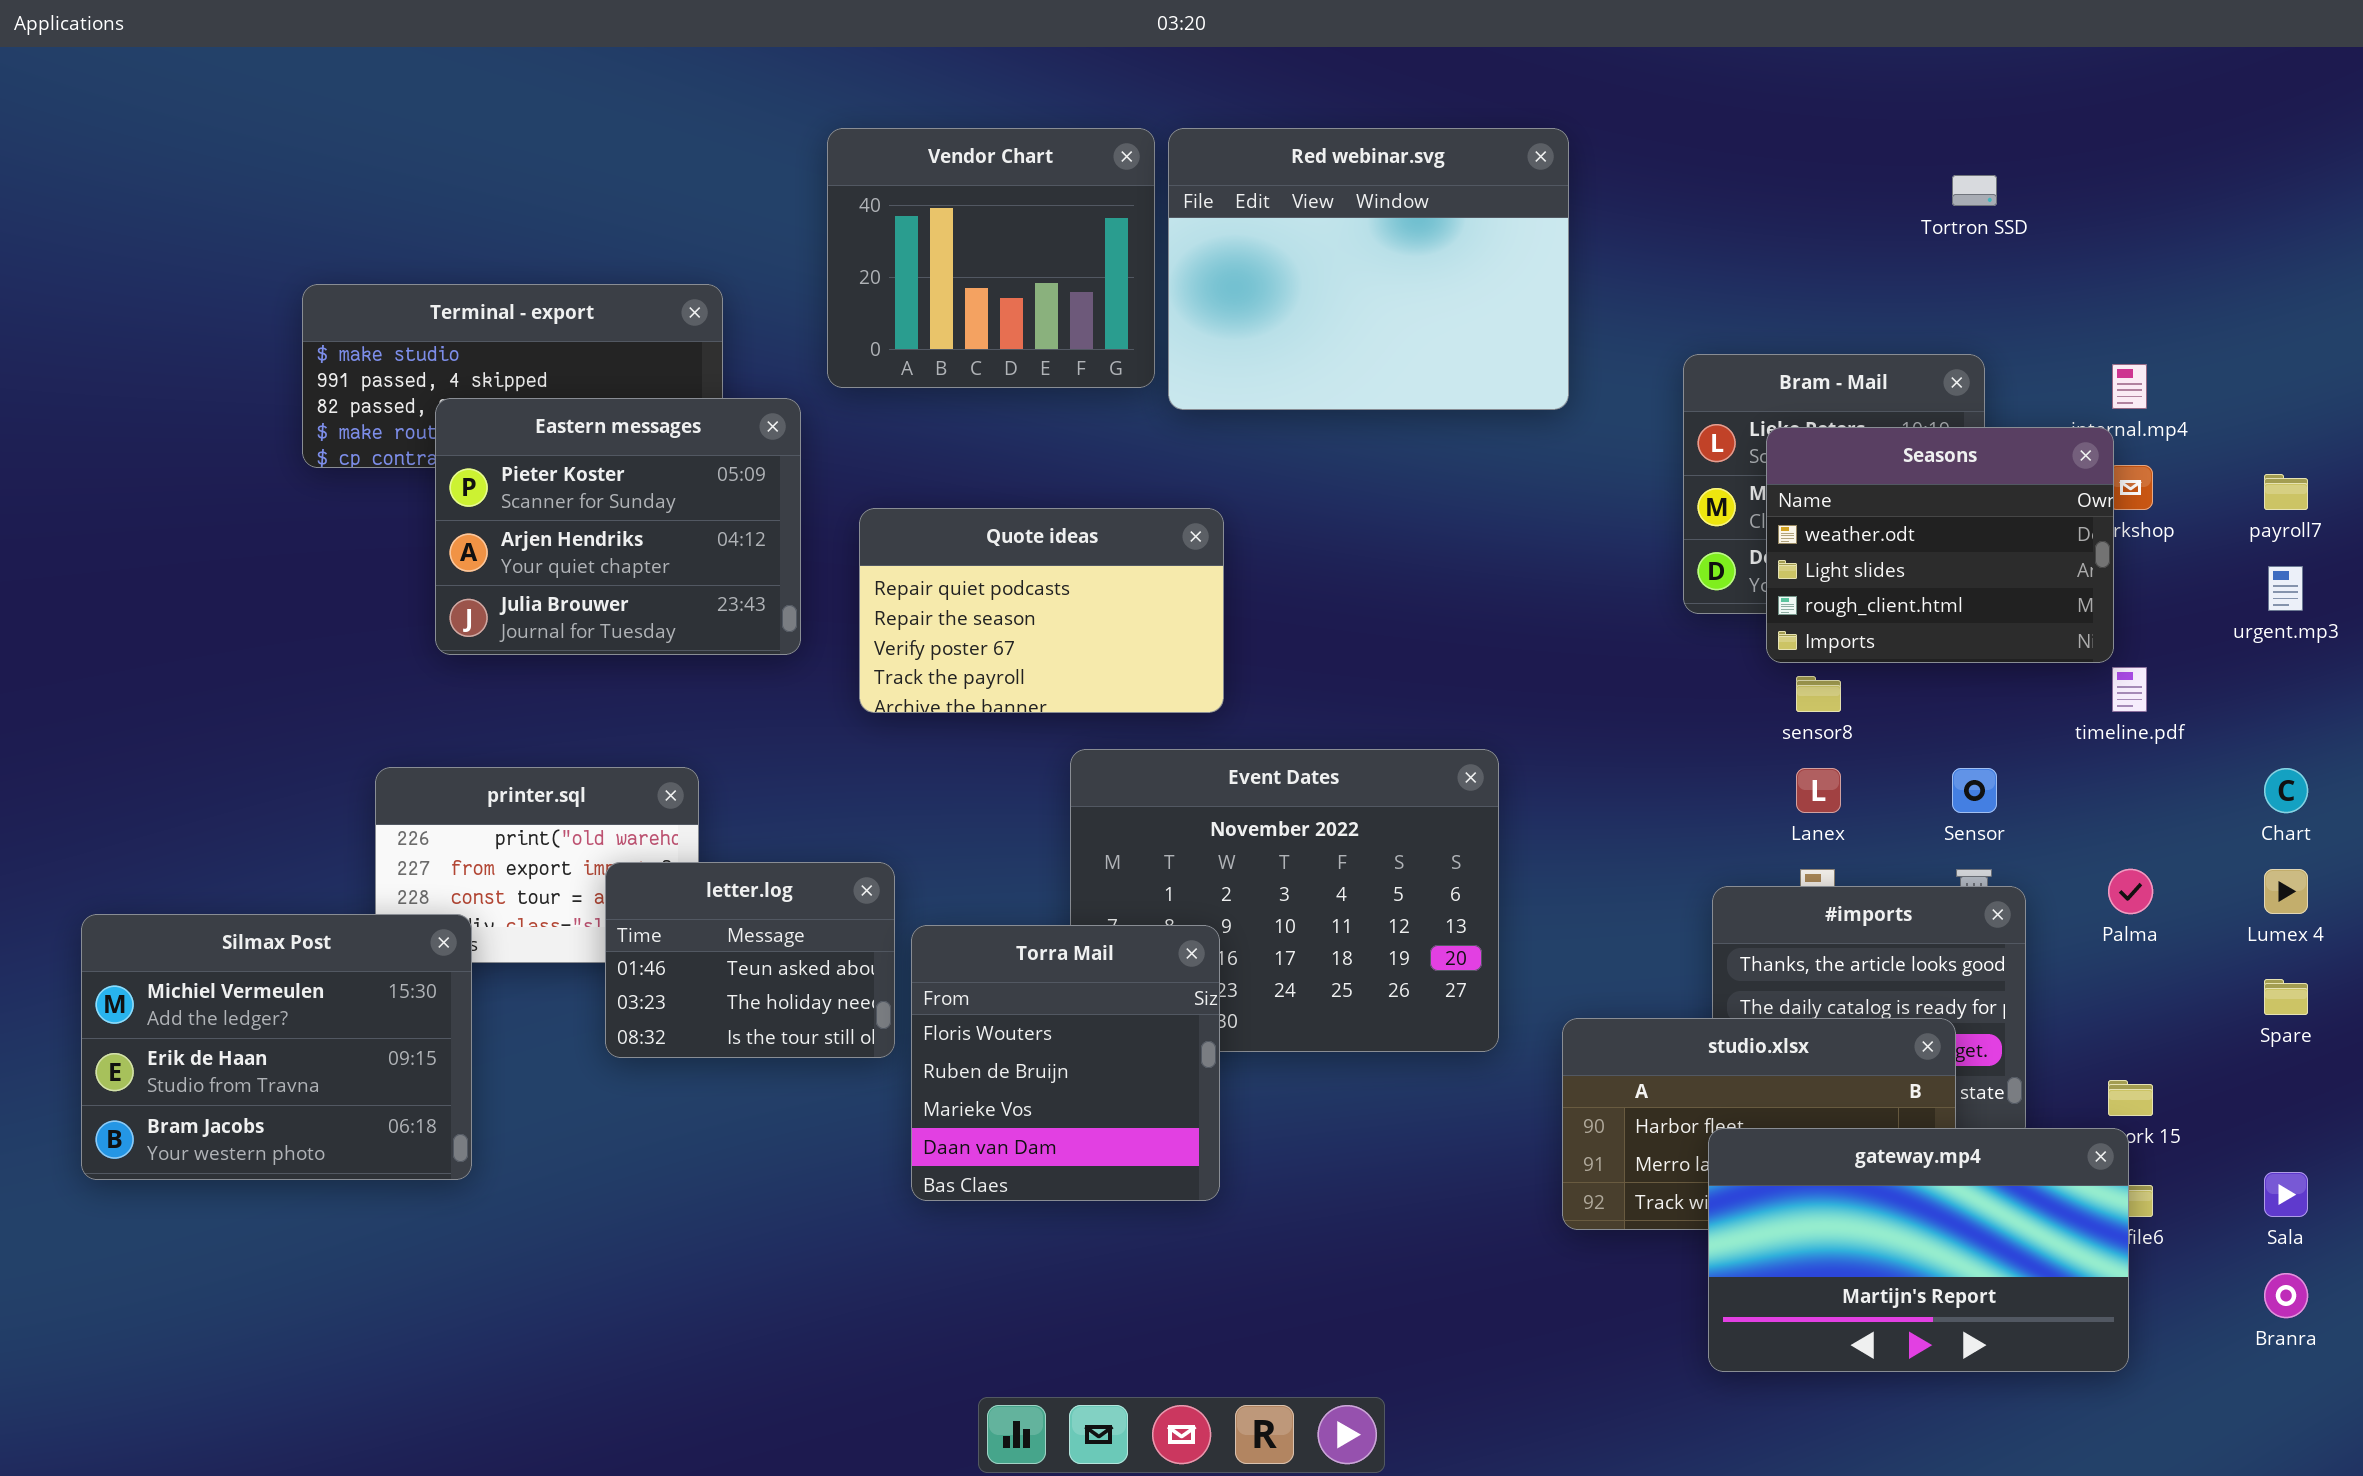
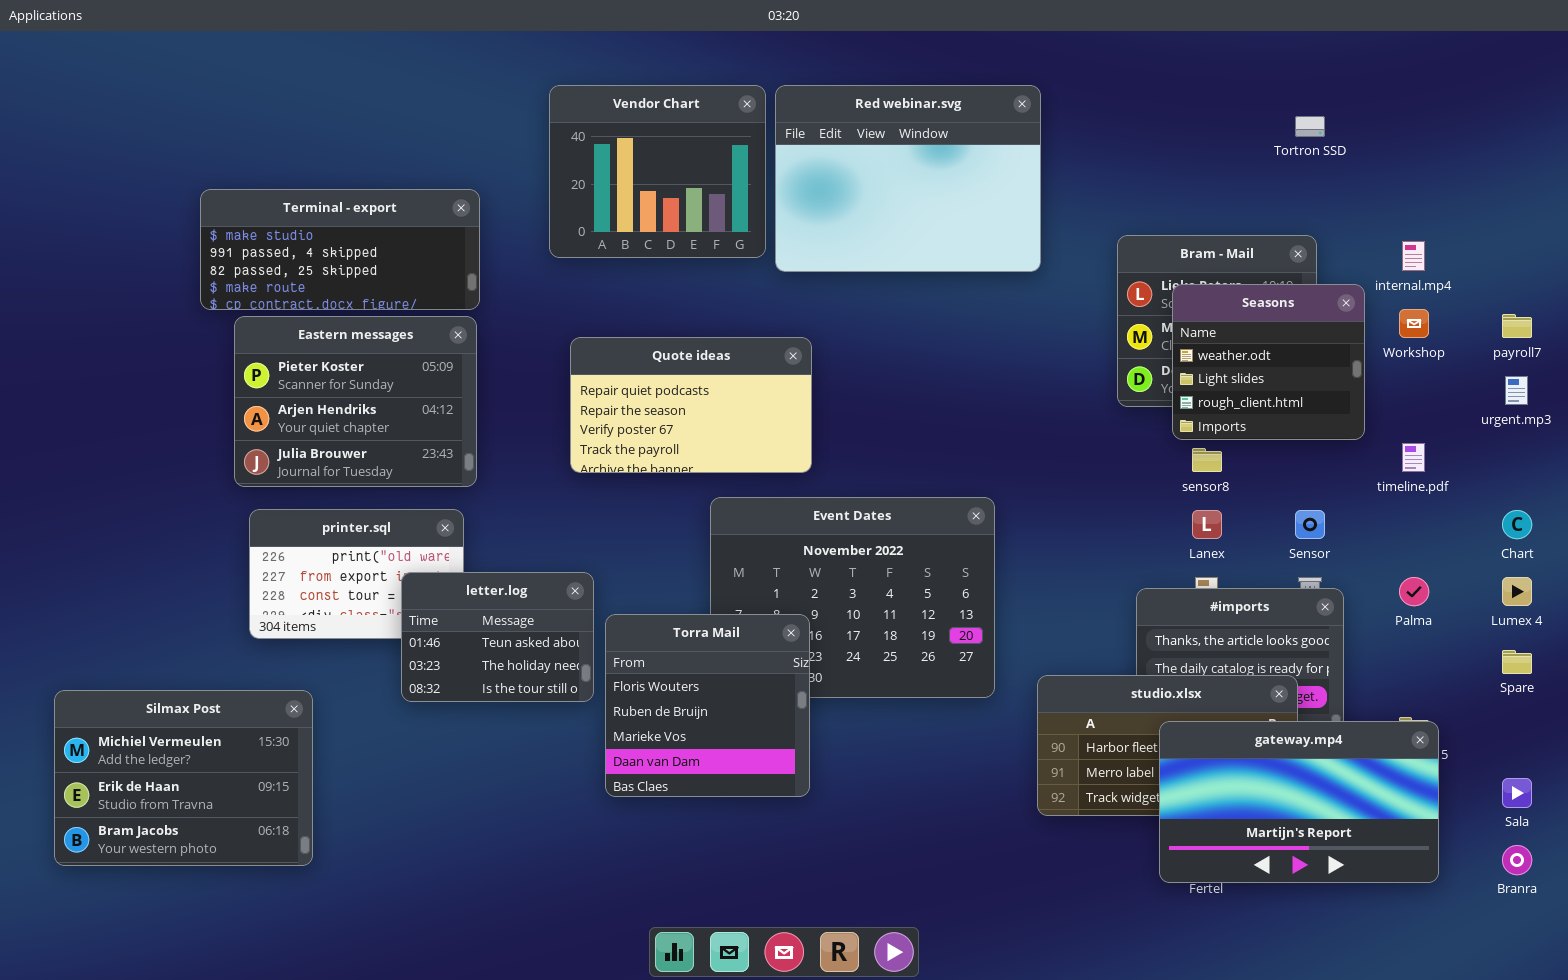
Eastern messages: [435,398,801,655] -> [234,316,477,487], moved
Seasons: [1766,427,2114,663] -> [1172,284,1365,440], resized
Silmax Post: [81,914,472,1180] -> [54,690,313,866], moved
gateway.mp4: [1708,1128,2129,1372] -> [1159,721,1439,883], moved

